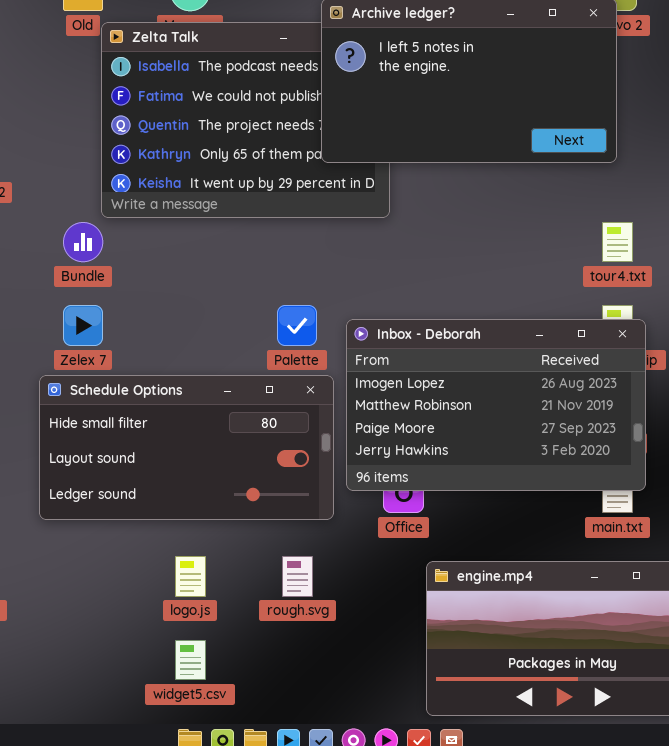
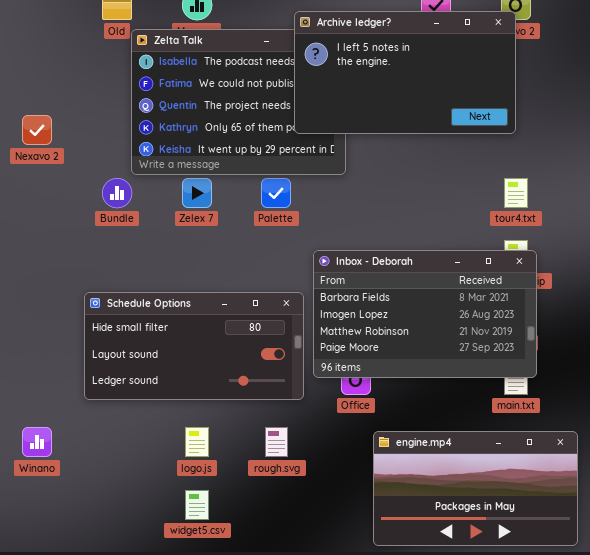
Zelex 7: [63,305,103,346] -> [182,178,212,208], moved
Palette: [277,305,317,346] -> [261,178,291,208], moved
Inbox - Deborah: [346,319,646,491] -> [313,250,537,378], scrolled up 1 row

